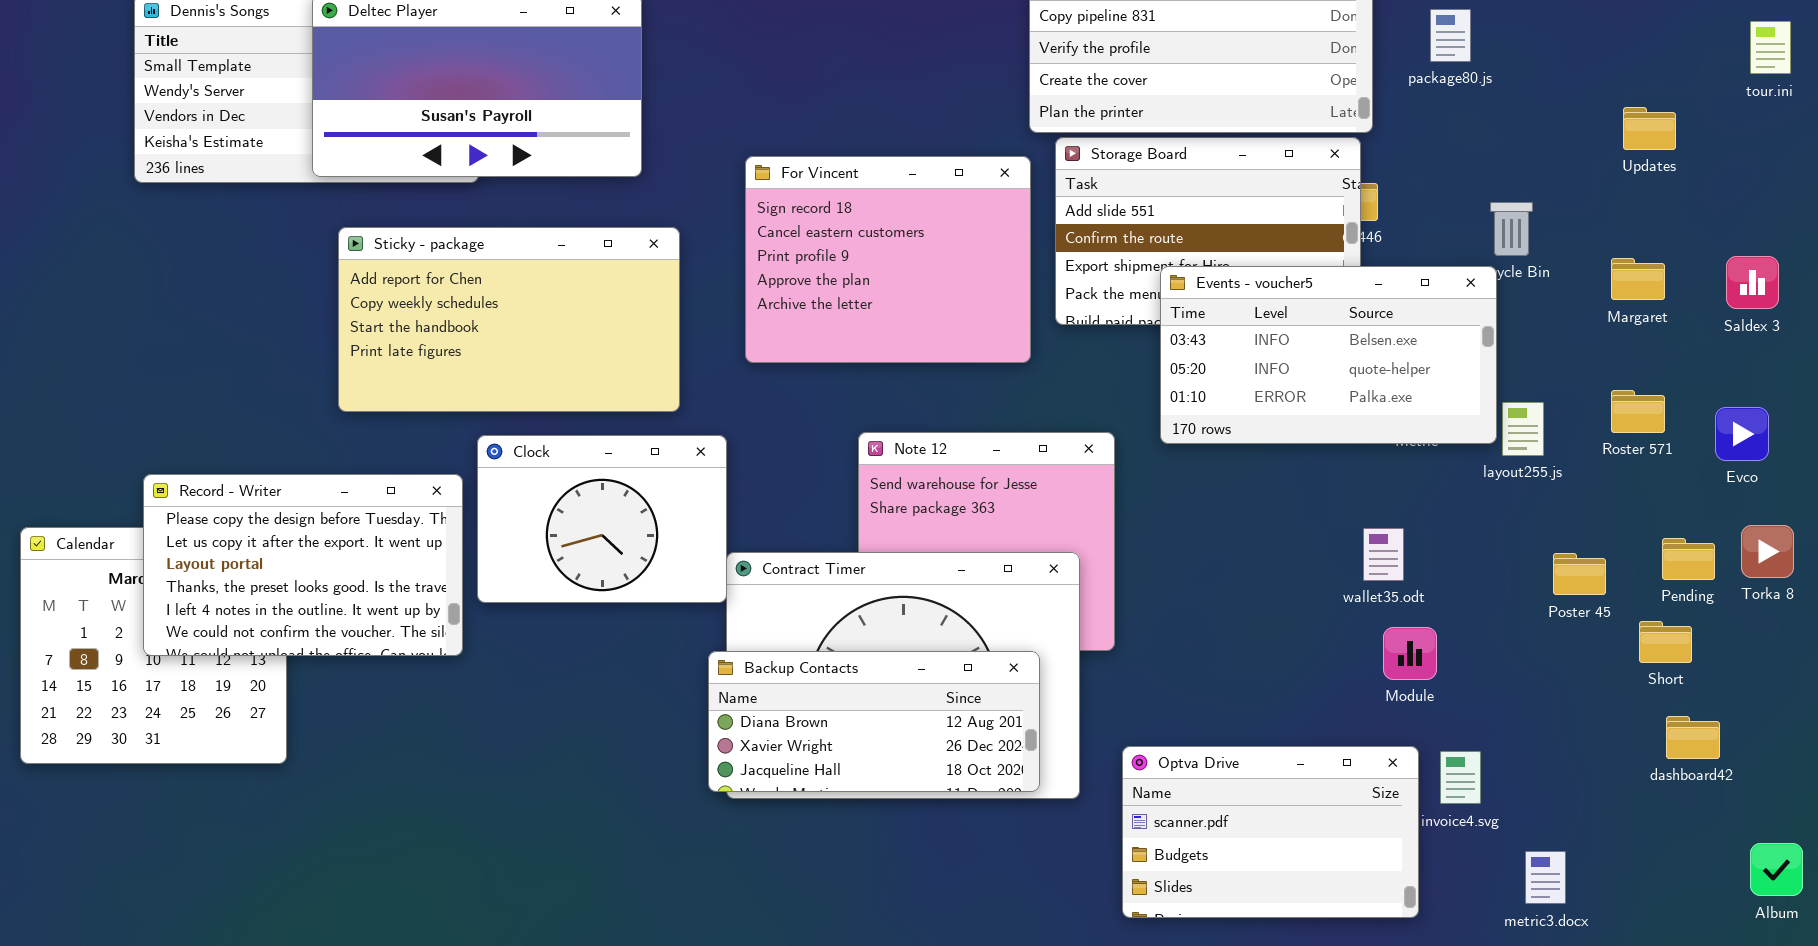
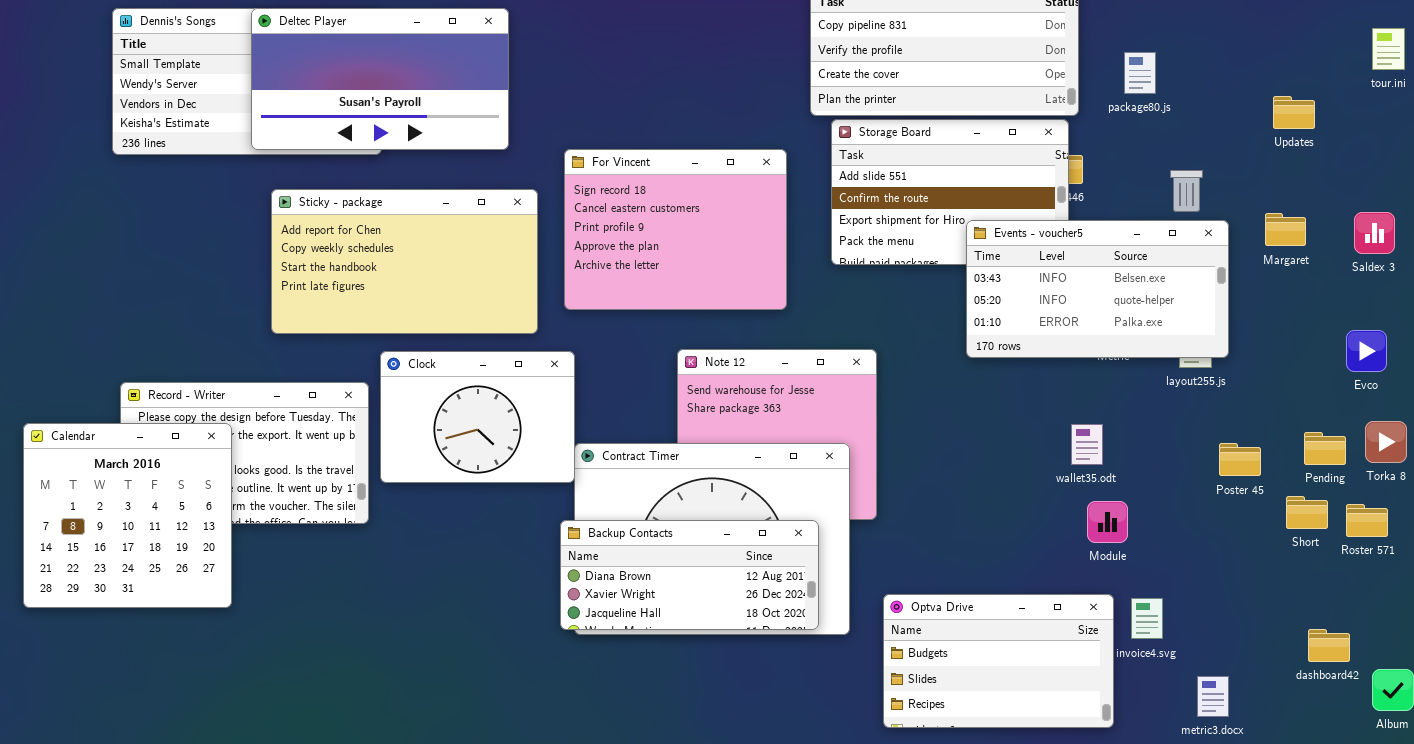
package80.js: [1430,9,1471,62] -> [1124,52,1156,94], moved
For Vincent: [745,156,1031,363] -> [564,149,787,310], moved
Events - voucher5: [1160,266,1497,444] -> [966,220,1229,358], moved
Roster 571: [1611,390,1665,433] -> [1346,504,1388,537], moved
Calendar: [20,527,287,764] -> [23,423,232,608], raised
dashboard42: [1666,716,1720,759] -> [1308,629,1350,662], moved
Optva Drive: [1122,746,1419,918] -> [883,594,1114,728], scrolled down 1 row

